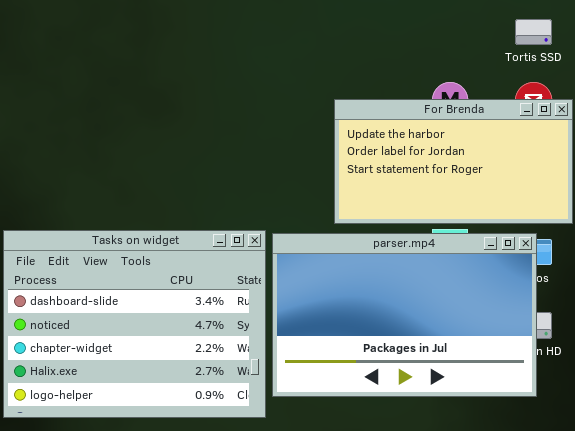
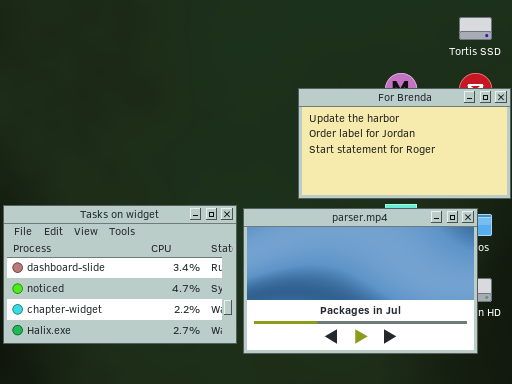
Tasks on widget: [3,230,266,418] -> [3,205,237,344], resized

